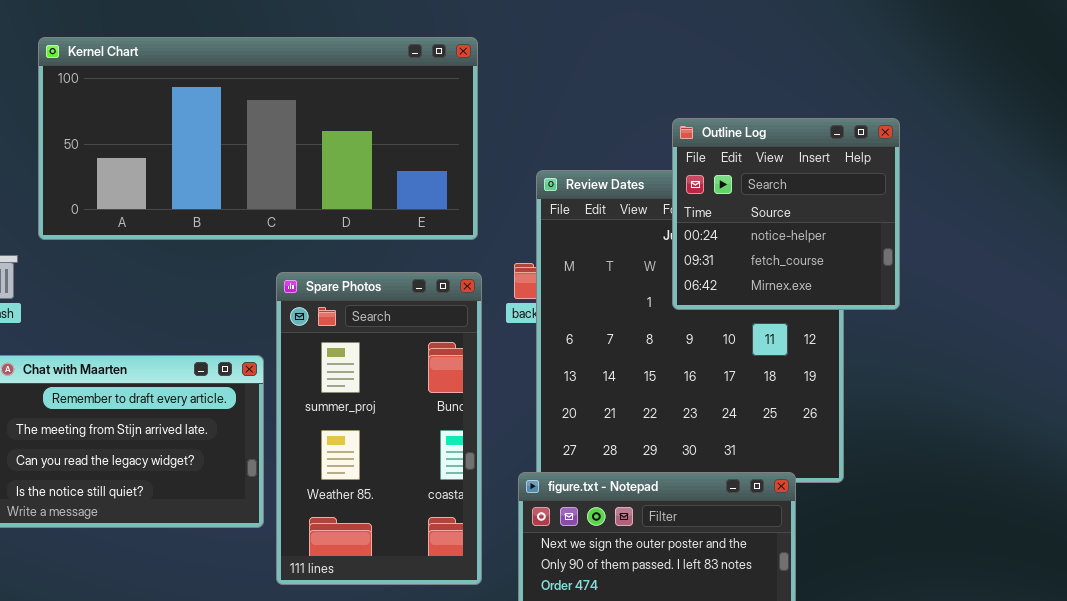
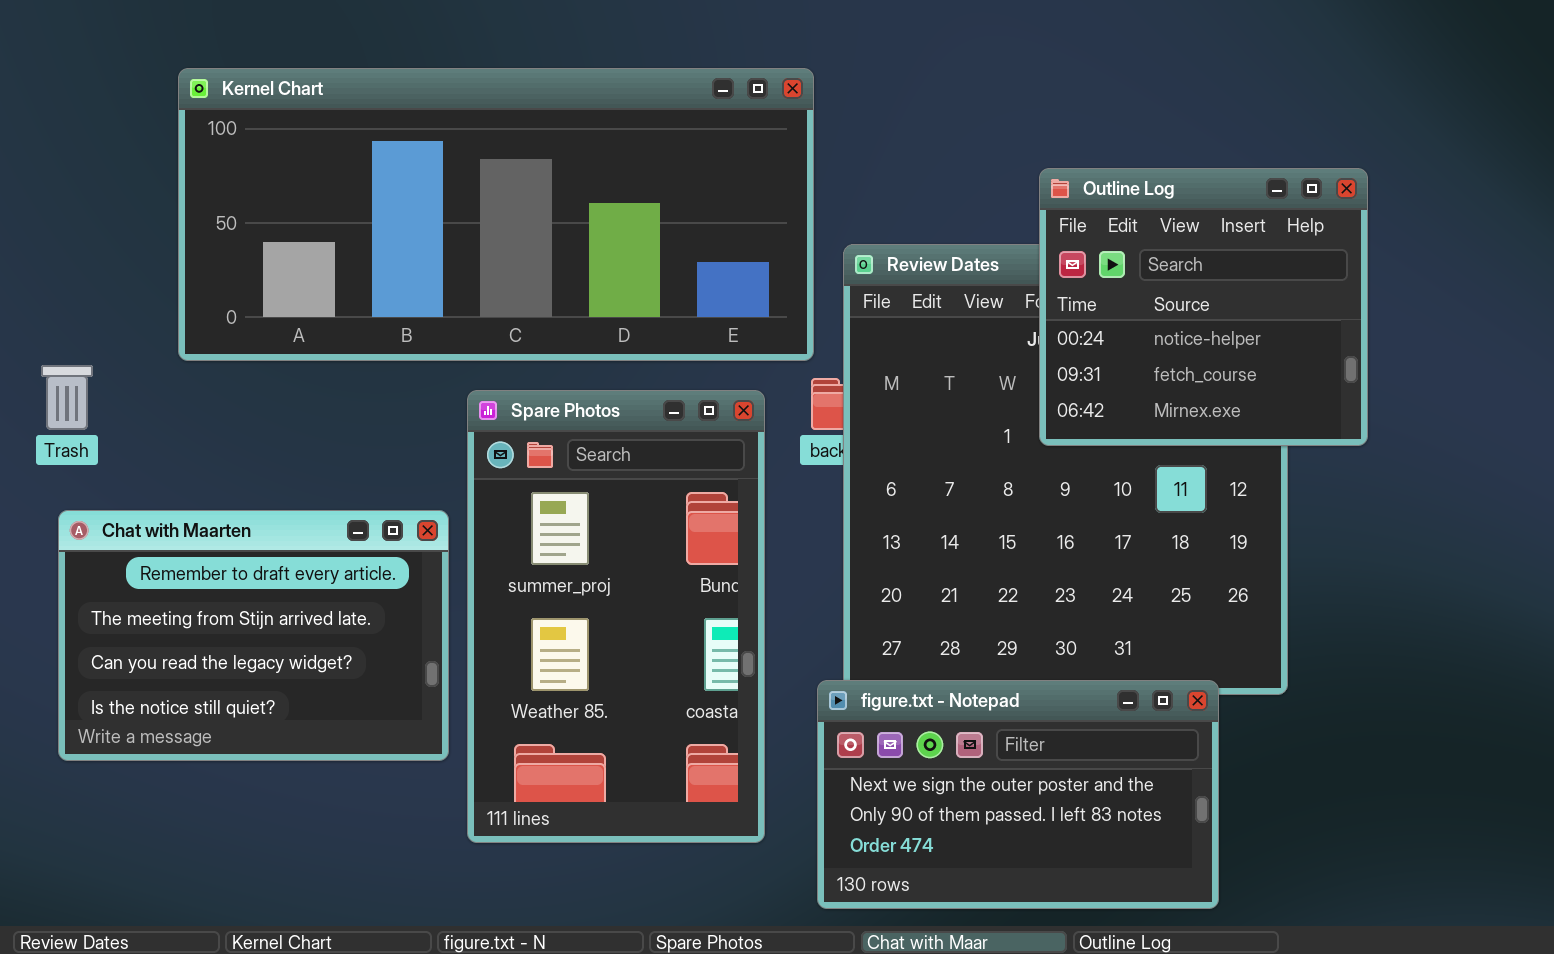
Kernel Chart: [38,37,478,240] -> [178,68,814,361], moved

